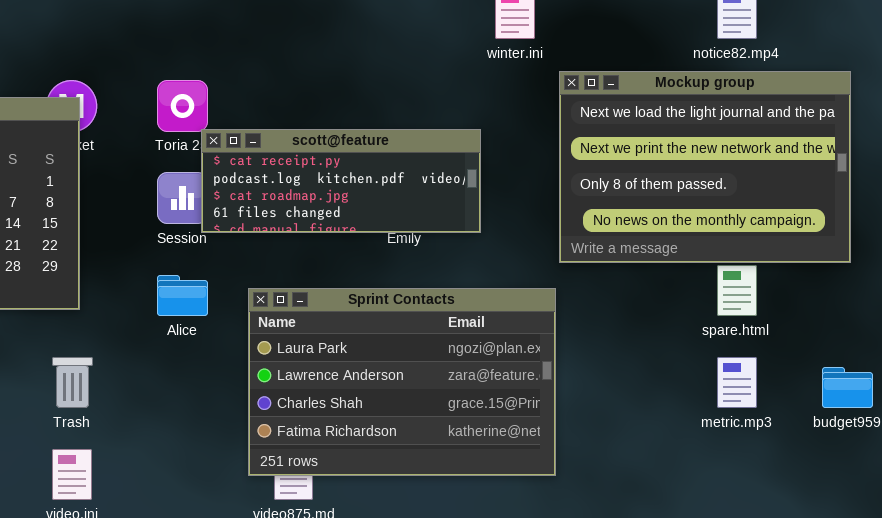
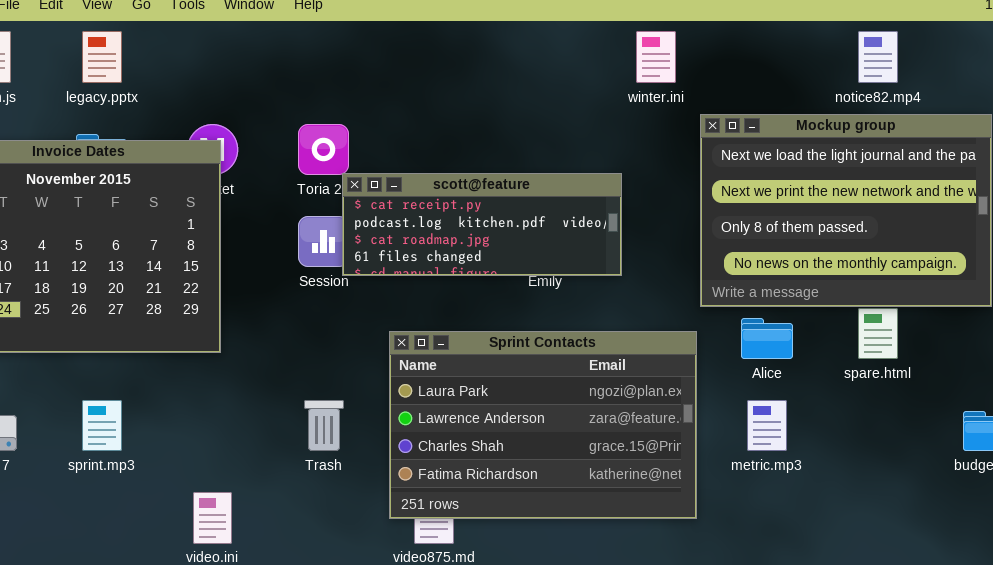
Alice: [157,275,208,316] -> [741,318,793,359], moved
Trash: [52,357,93,408] -> [304,400,344,451], moved
metric.mp3: [717,357,757,408] -> [747,400,787,451], moved

